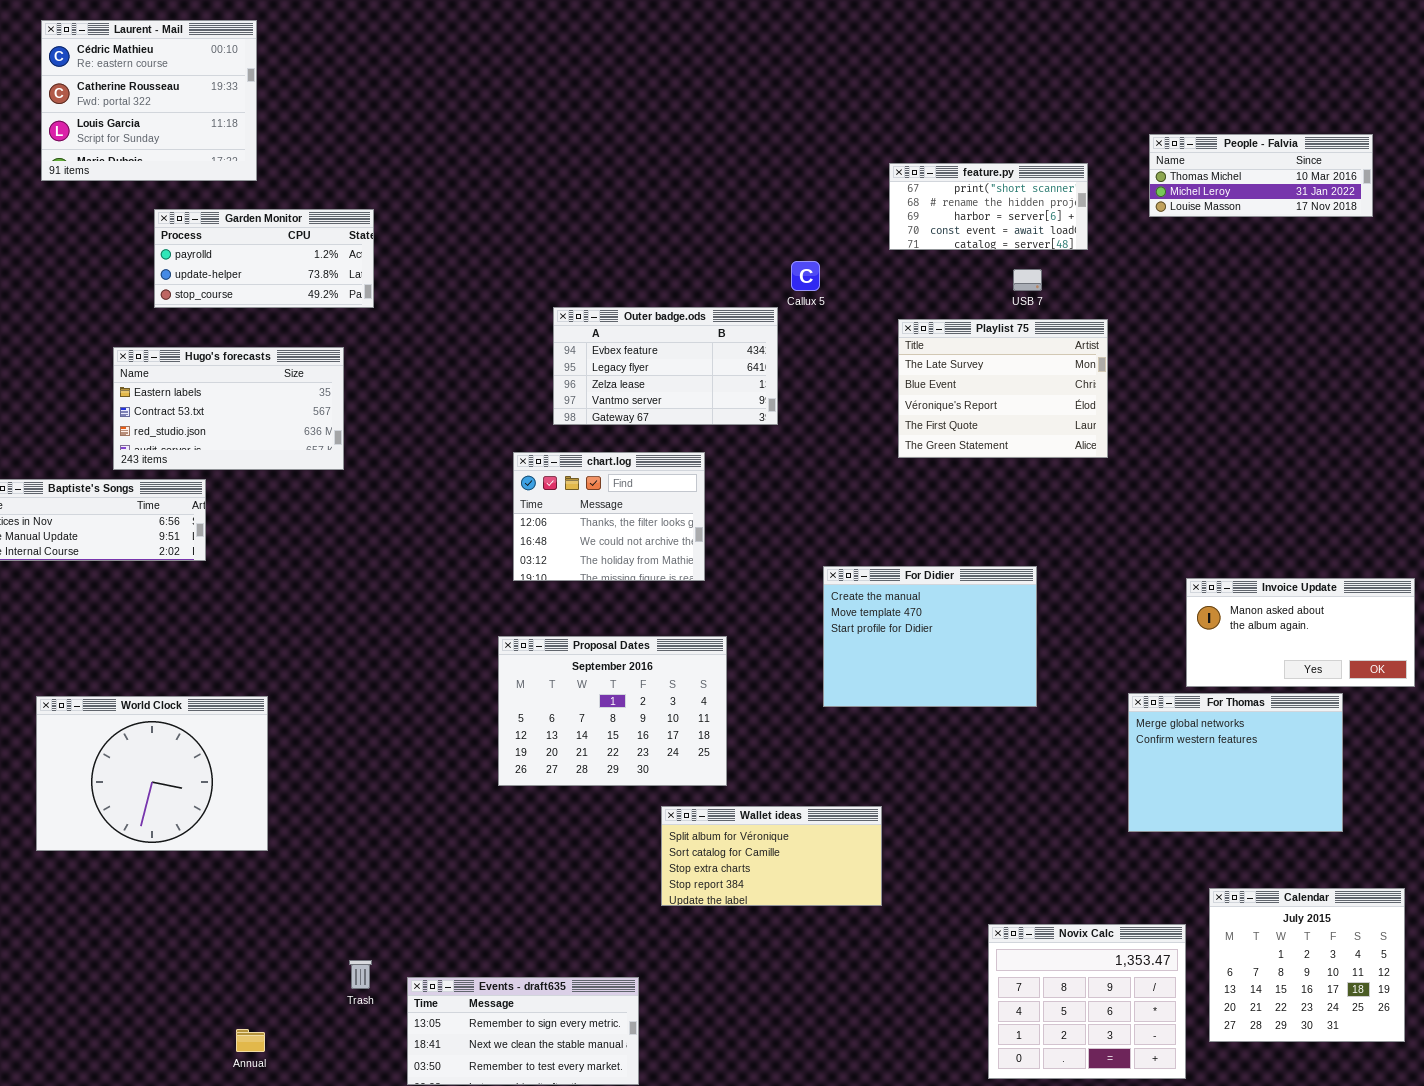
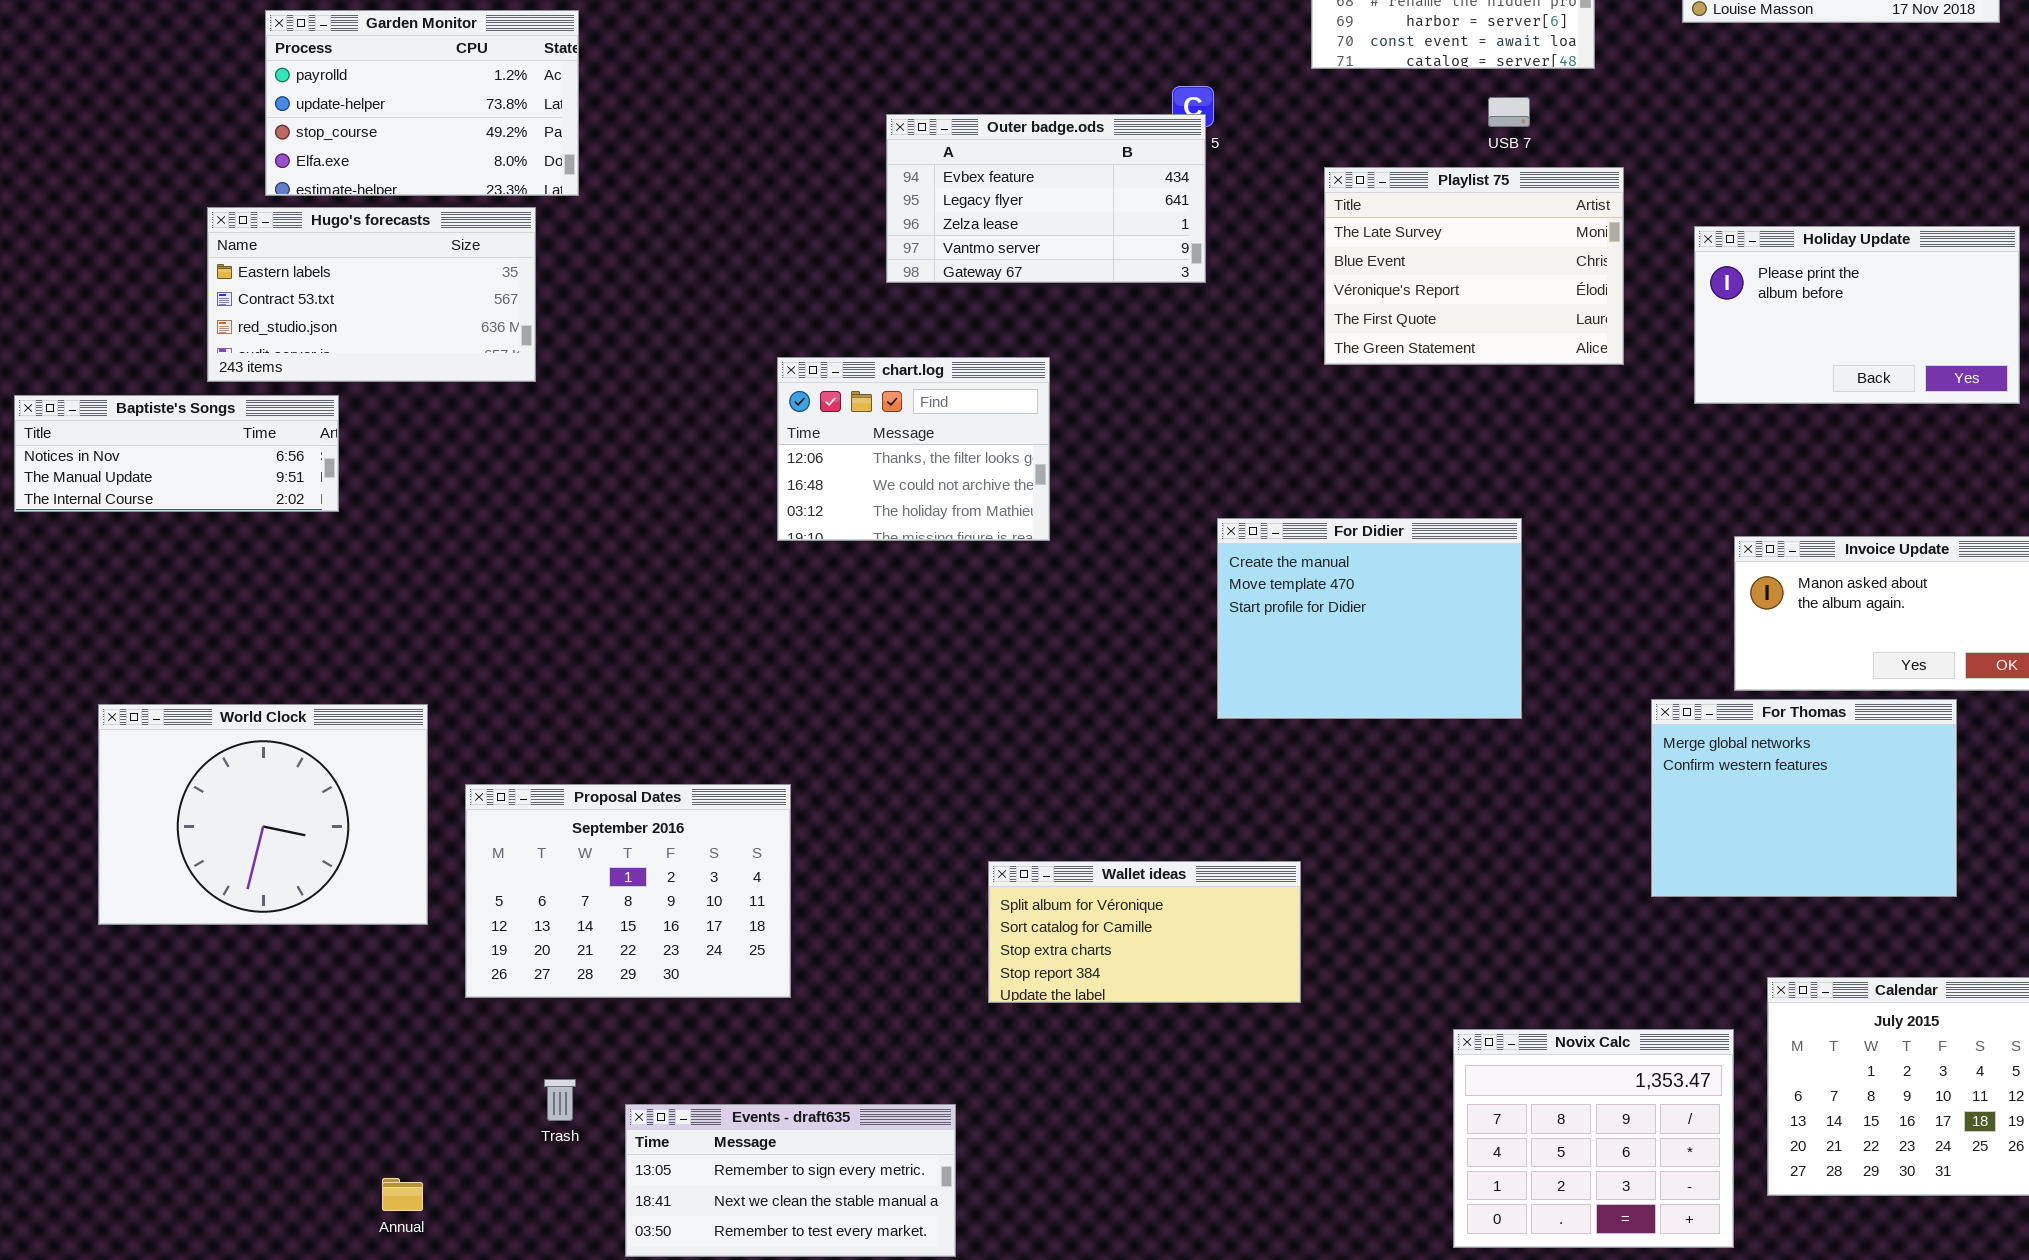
Garden Monitor: [154,209,374,308] -> [265,10,579,196], resized
Outer badge.ods: [553,307,778,425] -> [886,114,1206,283], moved
Holiday Update: none -> [1694,226,2020,404], opened
Proposal Dates: [498,636,727,786] -> [465,784,791,998], moved

